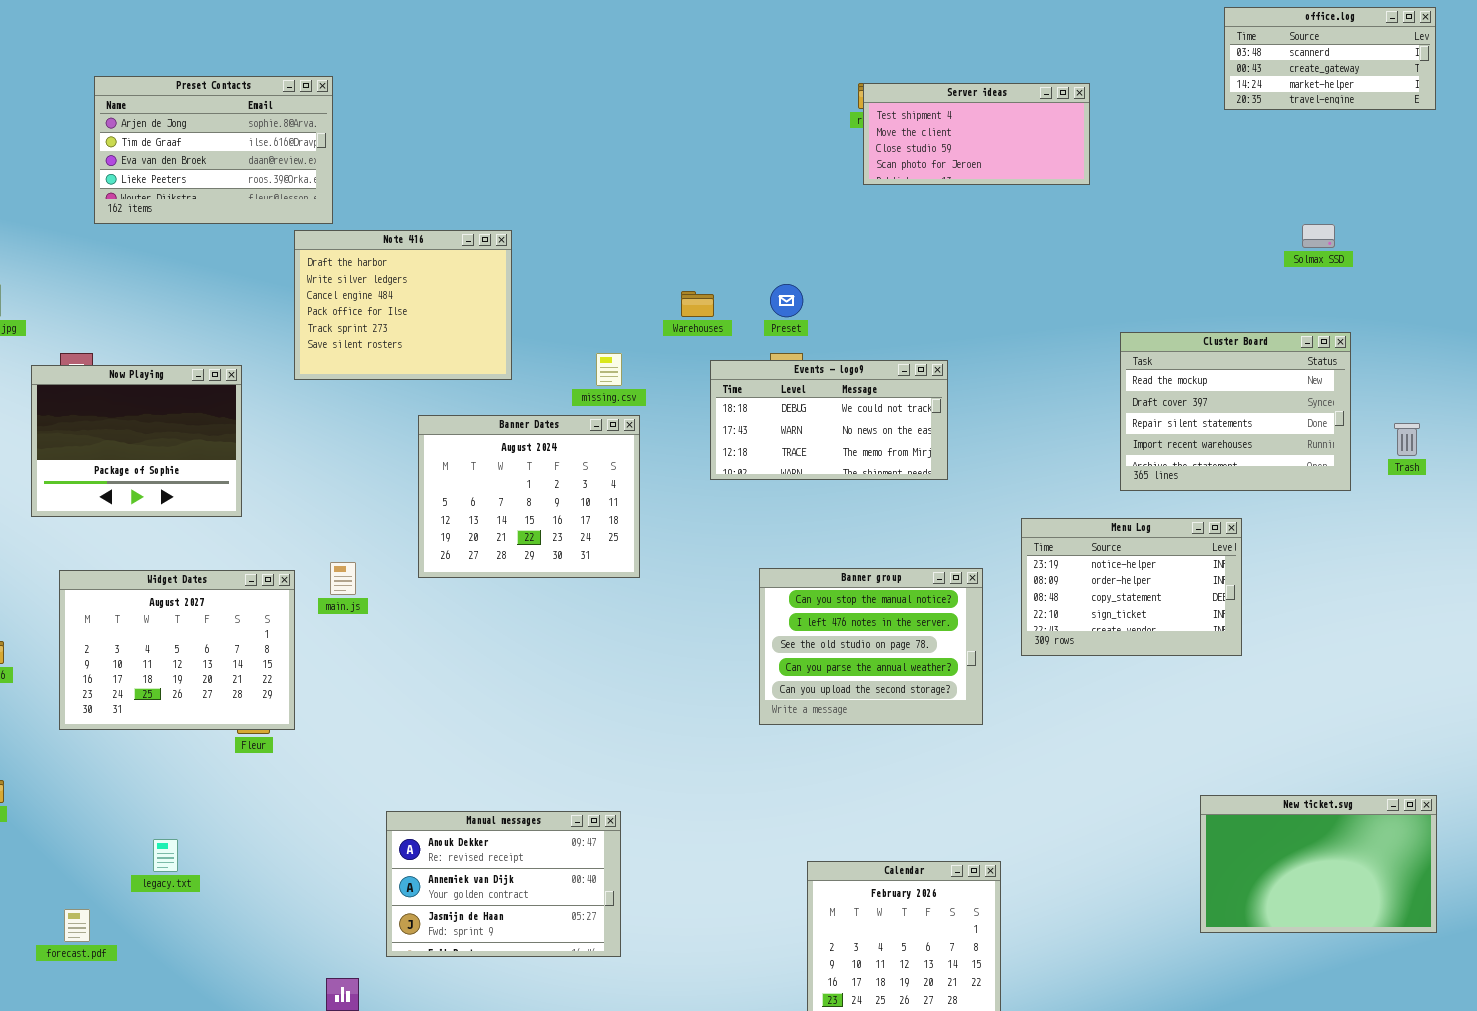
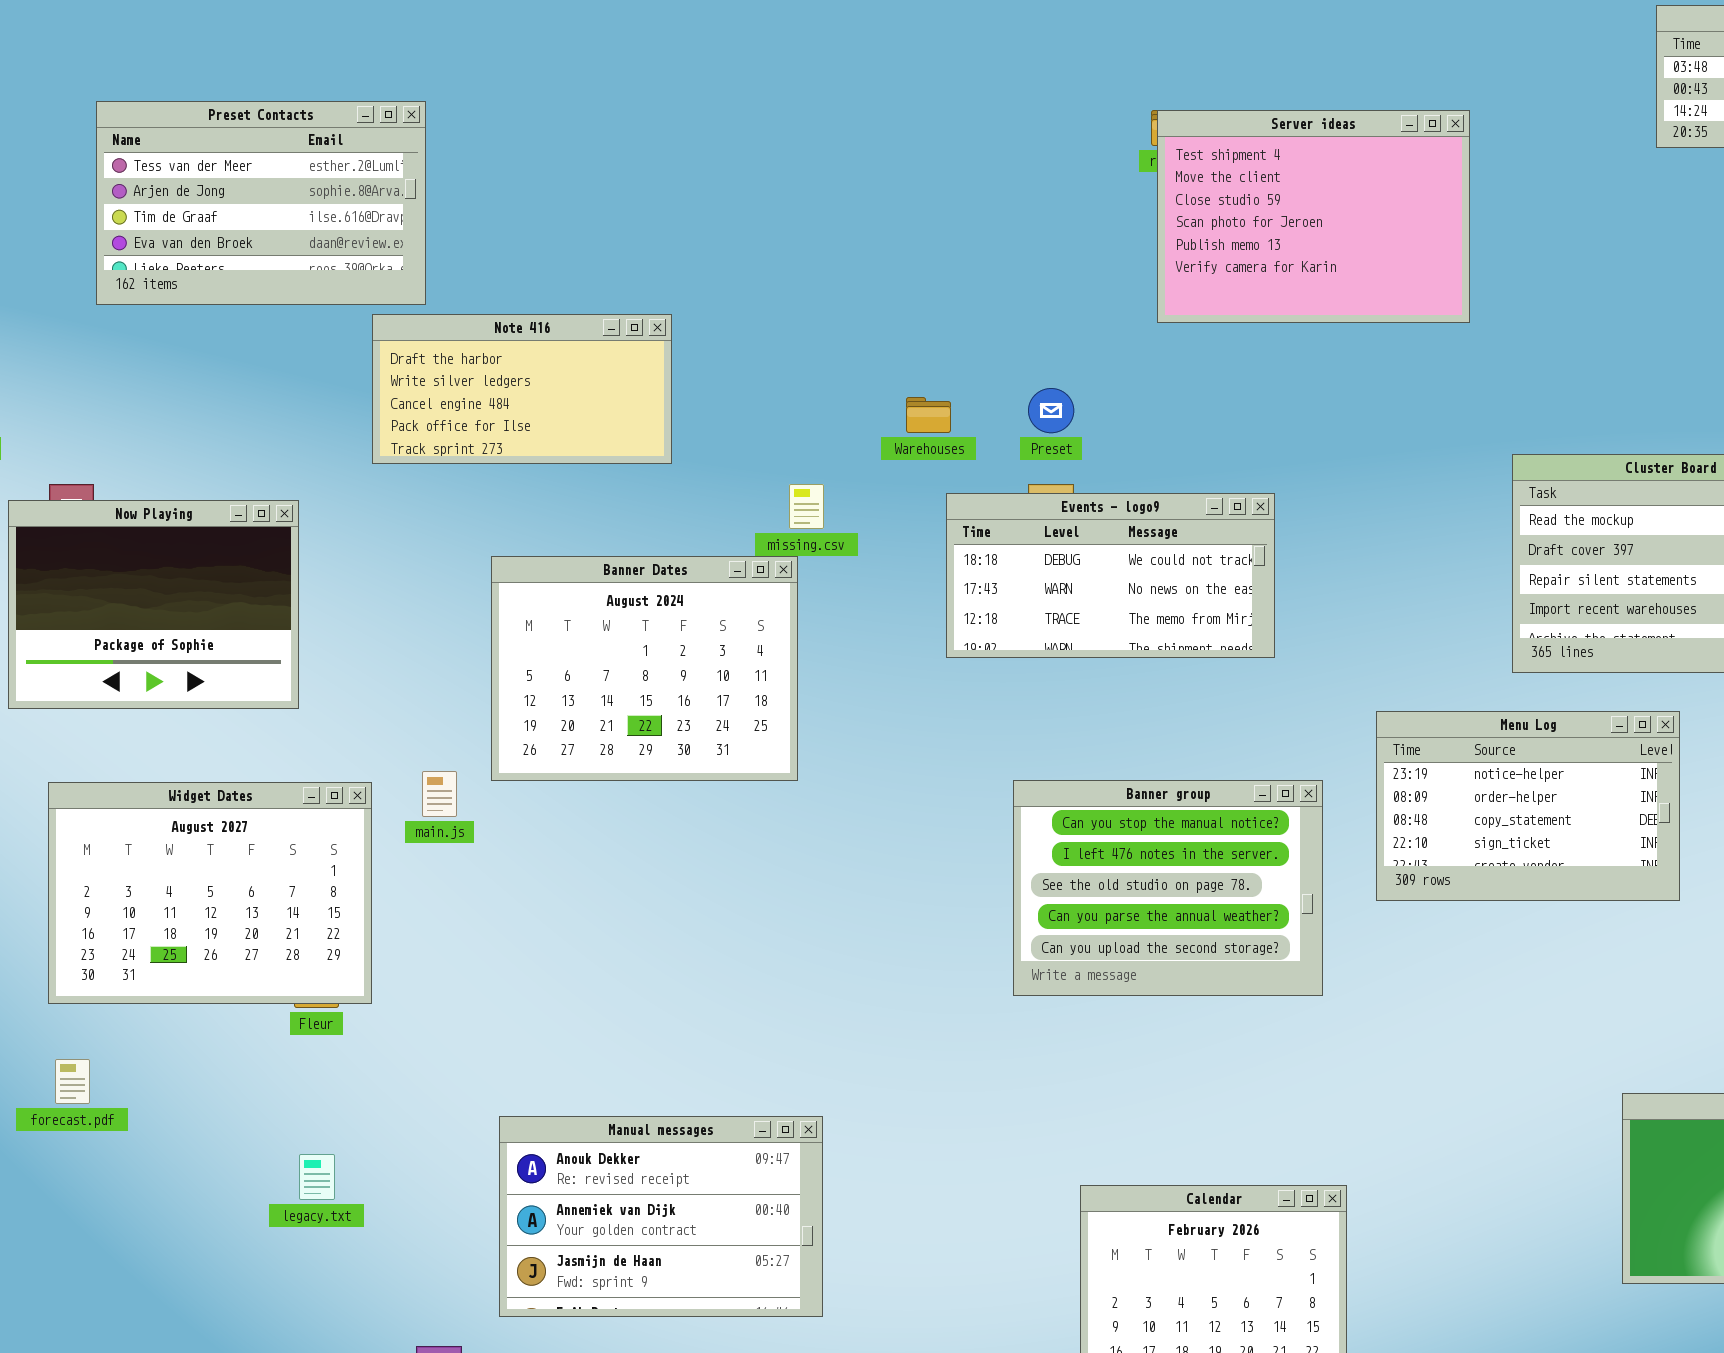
Preset Contacts: [94,76,333,224] -> [96,101,426,305], scrolled up 1 row
Server ideas: [863,83,1090,185] -> [1157,110,1470,323], resized
Note 416: [294,230,512,380] -> [372,314,672,464], resized
Banner Dates: [418,415,640,578] -> [491,556,798,781], moved
legacy.txt: [153,839,178,872] -> [299,1154,335,1200], moved
forecast.pdf: [64,909,90,942] -> [55,1059,90,1104], moved

